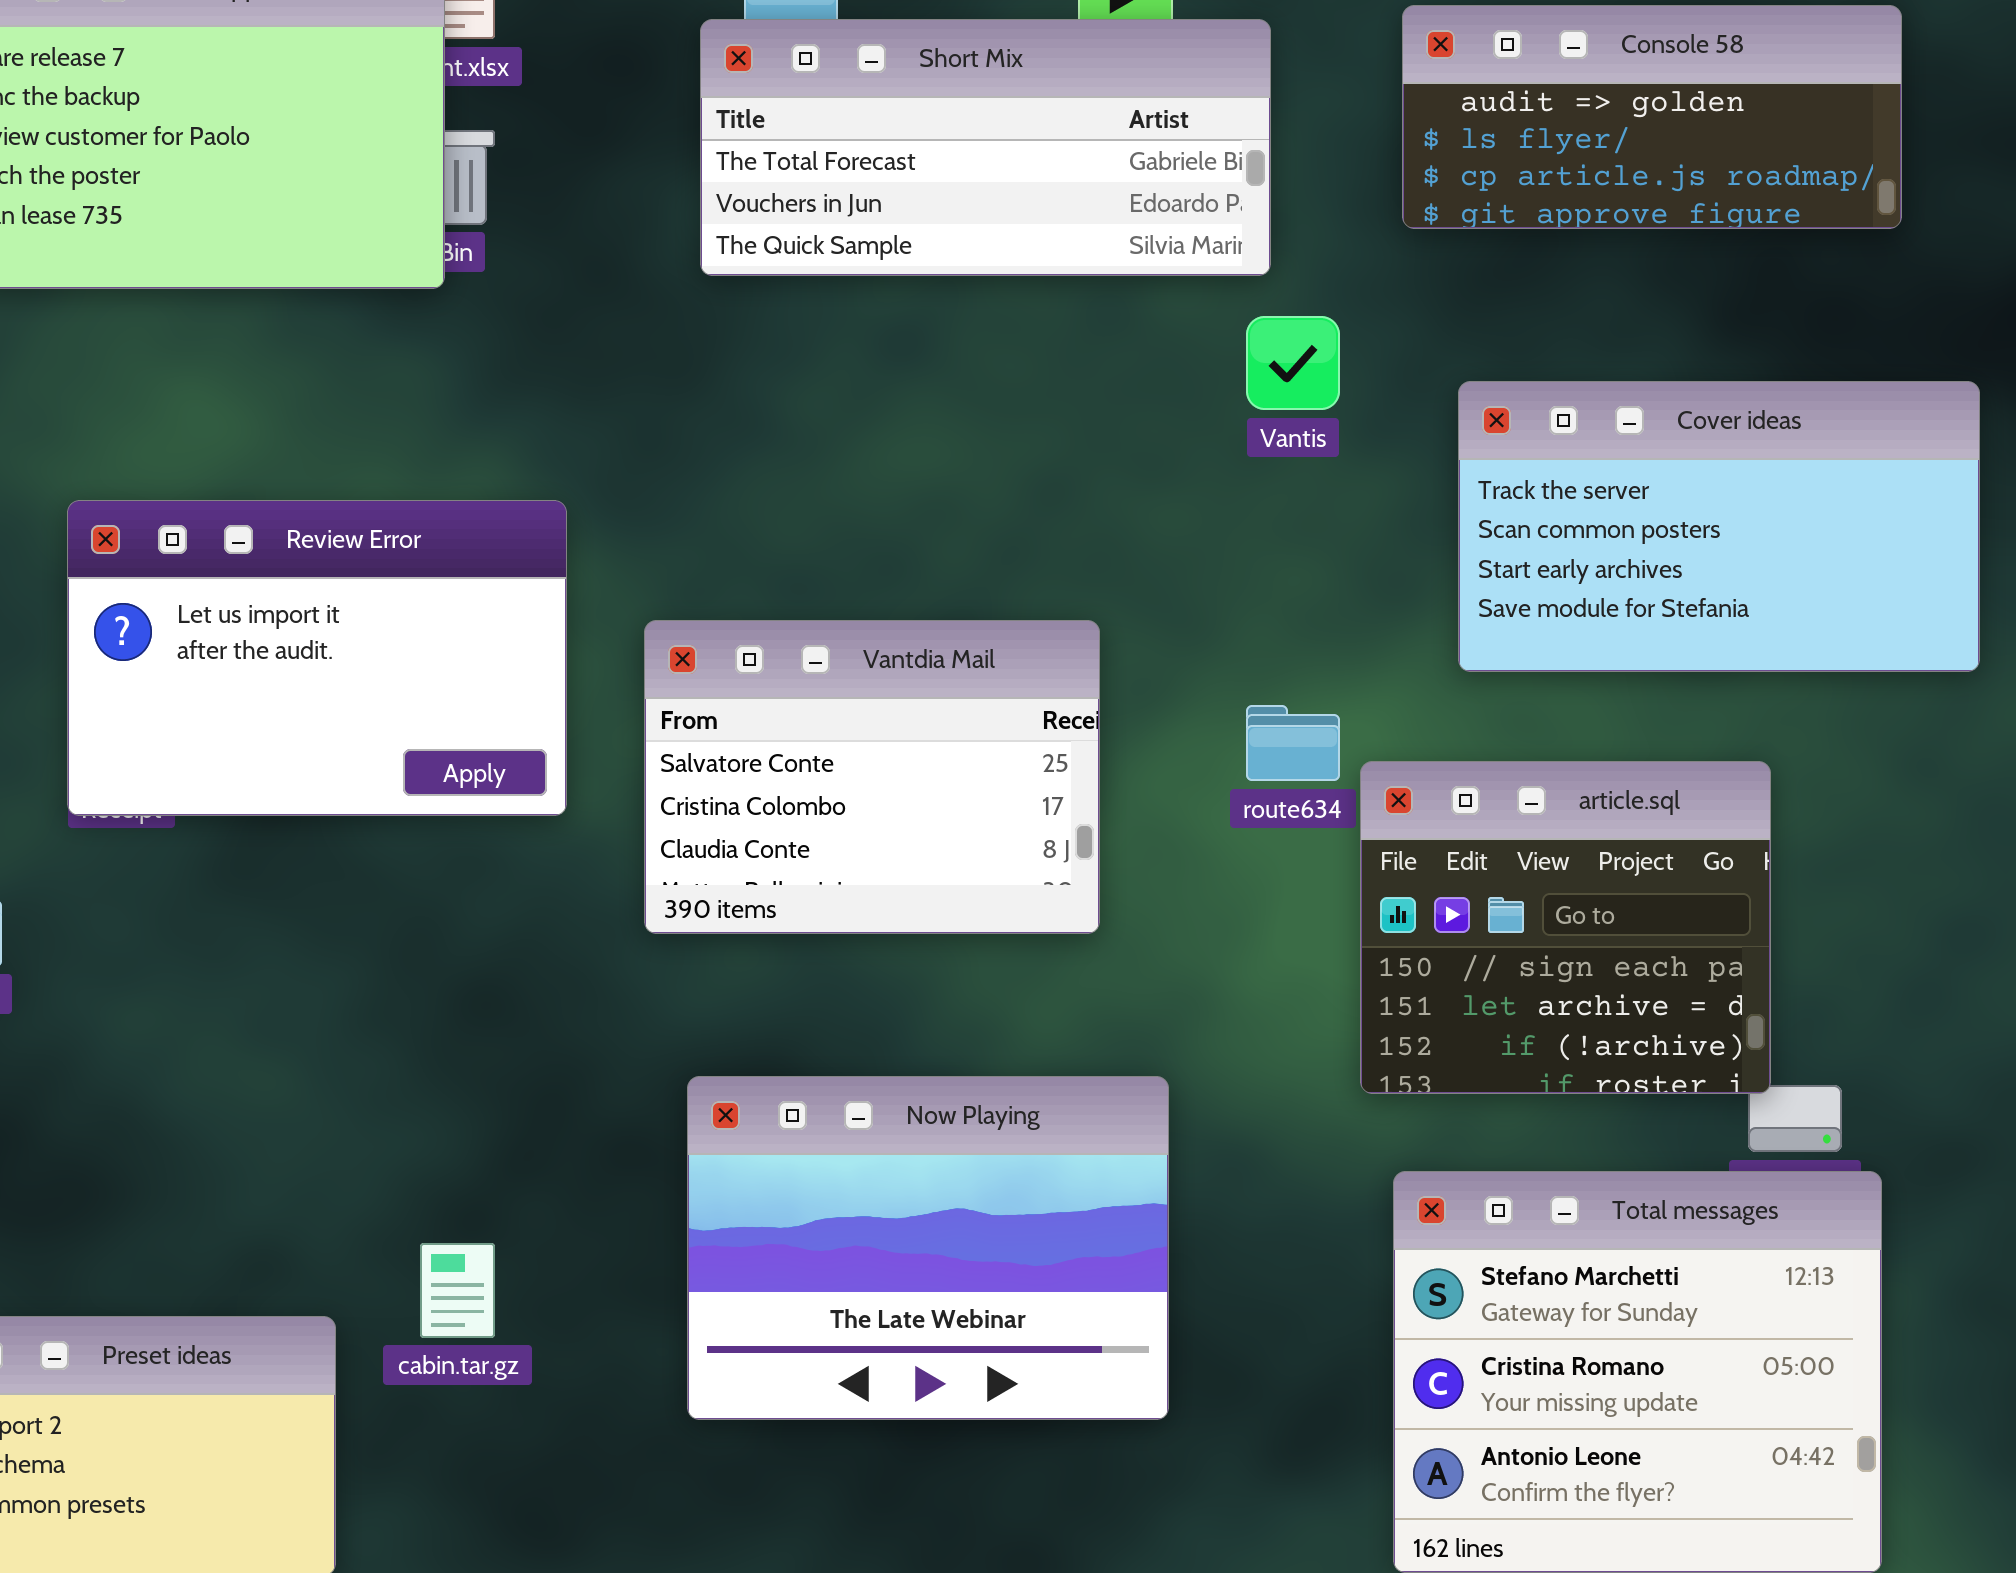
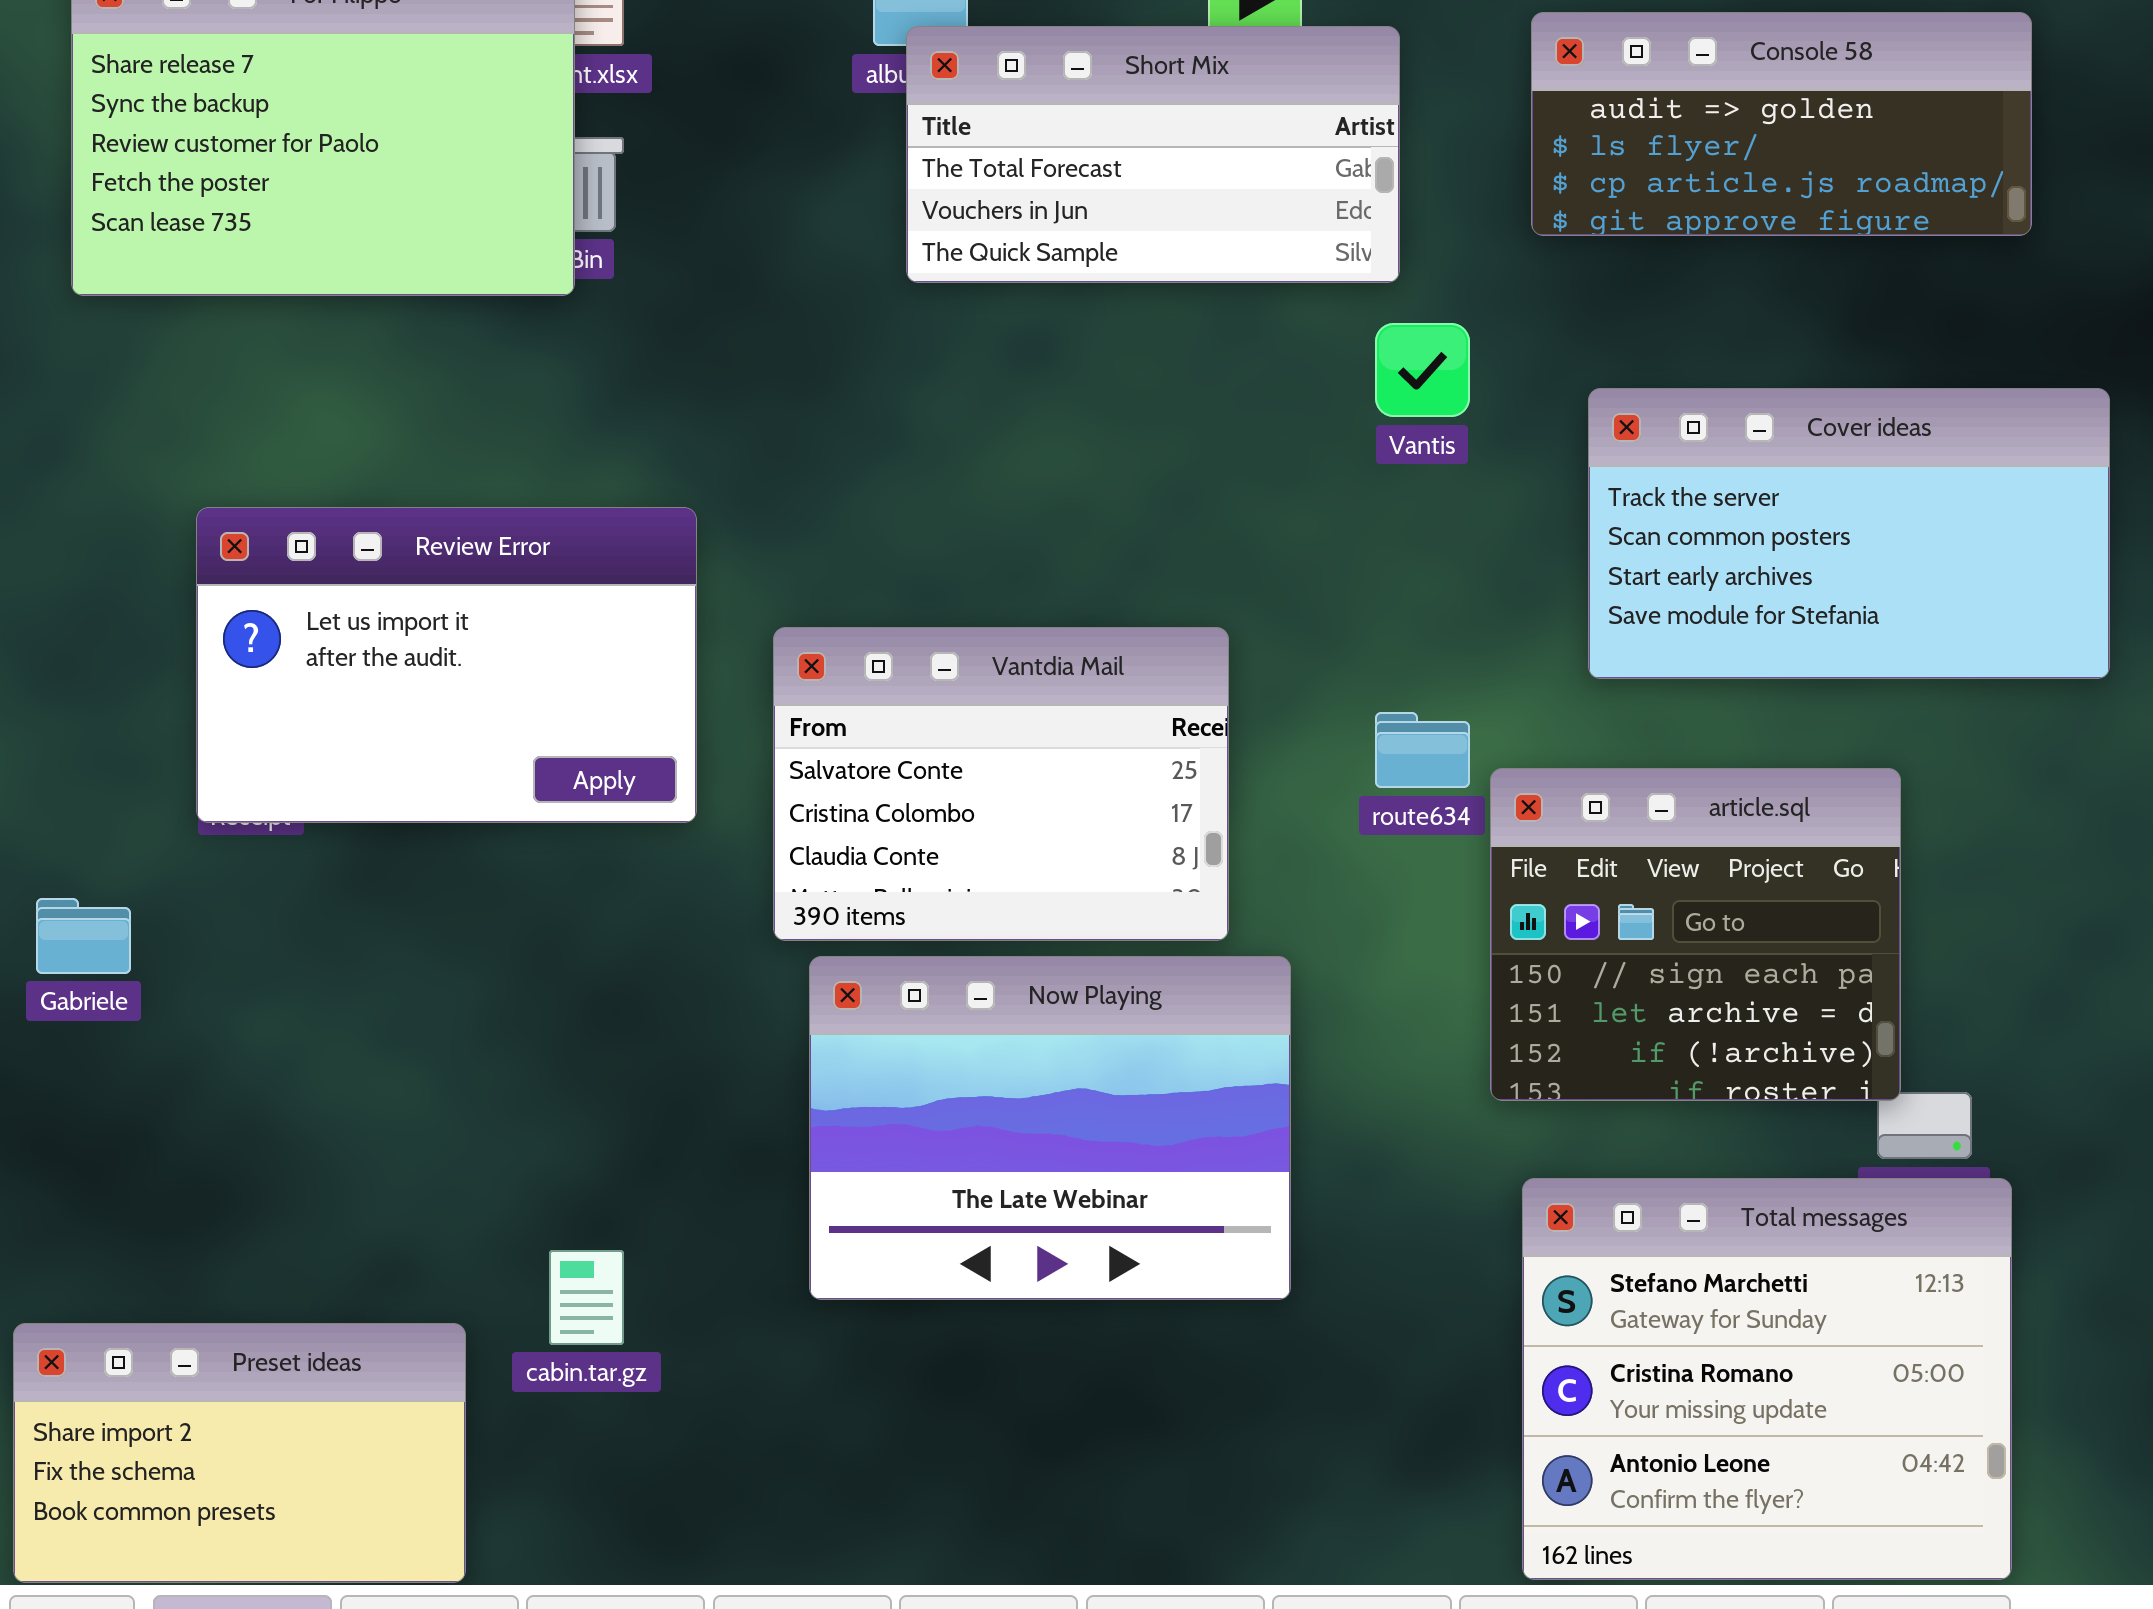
Short Mix: [700,19,1271,276] -> [906,26,1400,283], resized
Now Playing: [687,1076,1169,1420] -> [809,956,1291,1300], moved

